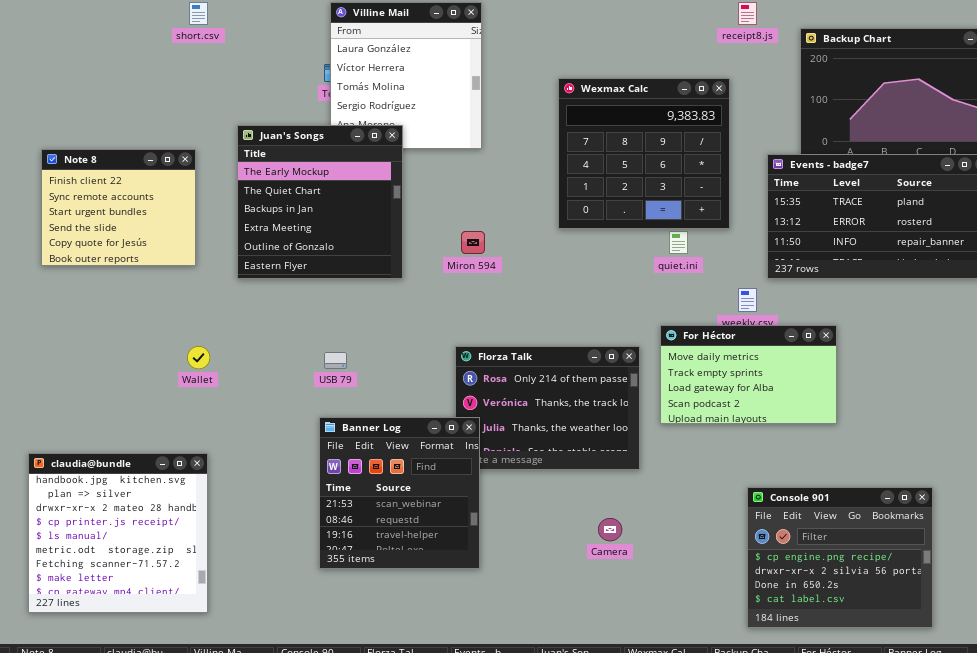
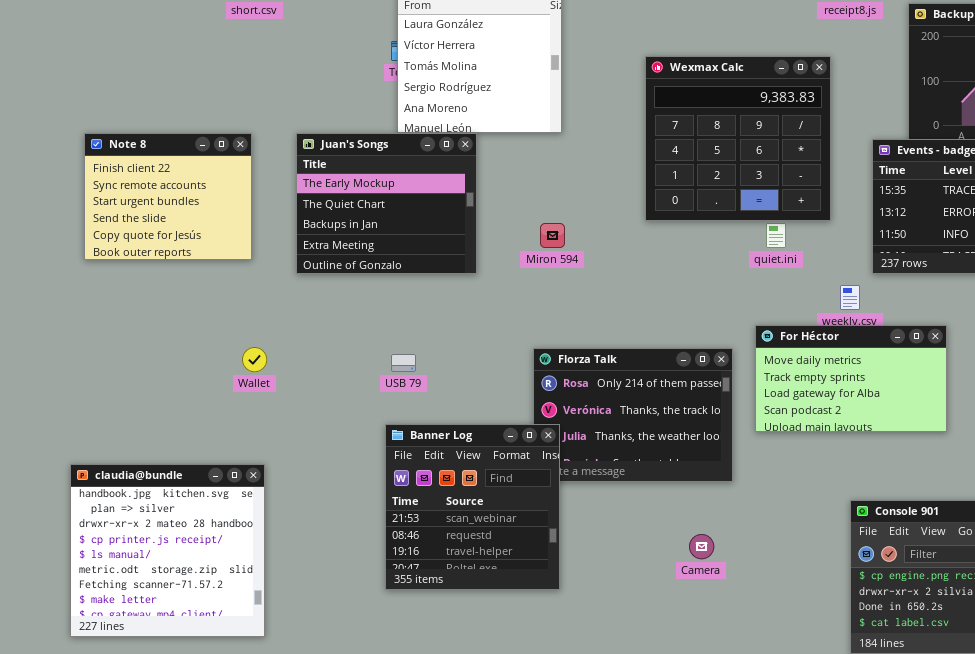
Juan's Songs: [237,125,403,279] -> [296,133,477,274], resized

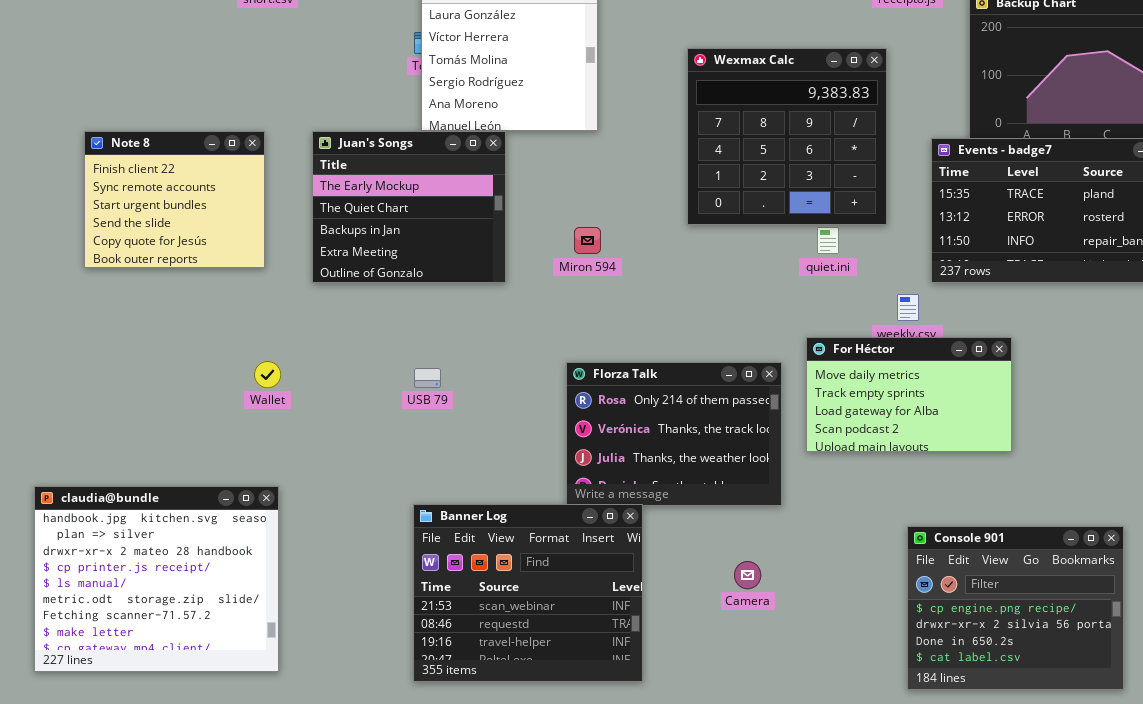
Banner Log: [385,424,560,590] -> [413,504,643,682], moved, resized
claudia@bundle: [70,464,265,637] -> [34,486,279,672], resized

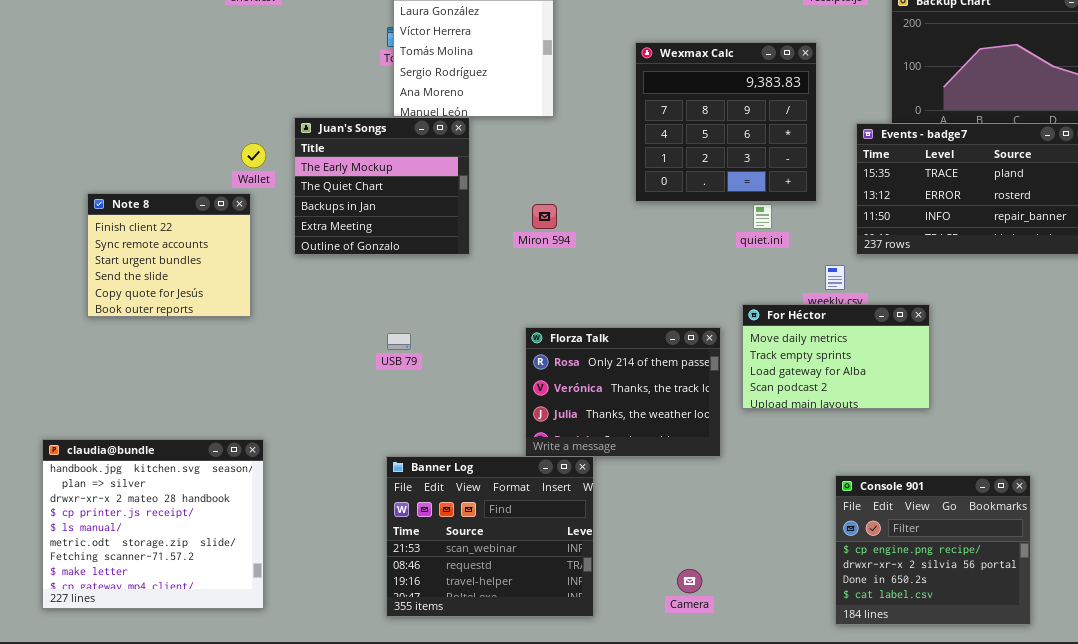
Note 8: [84,131,265,268] -> [87,193,251,317], moved
Wallet: [254,361,281,388] -> [241,143,266,168], moved
Camera: [734,561,761,589] -> [677,569,702,593], moved

